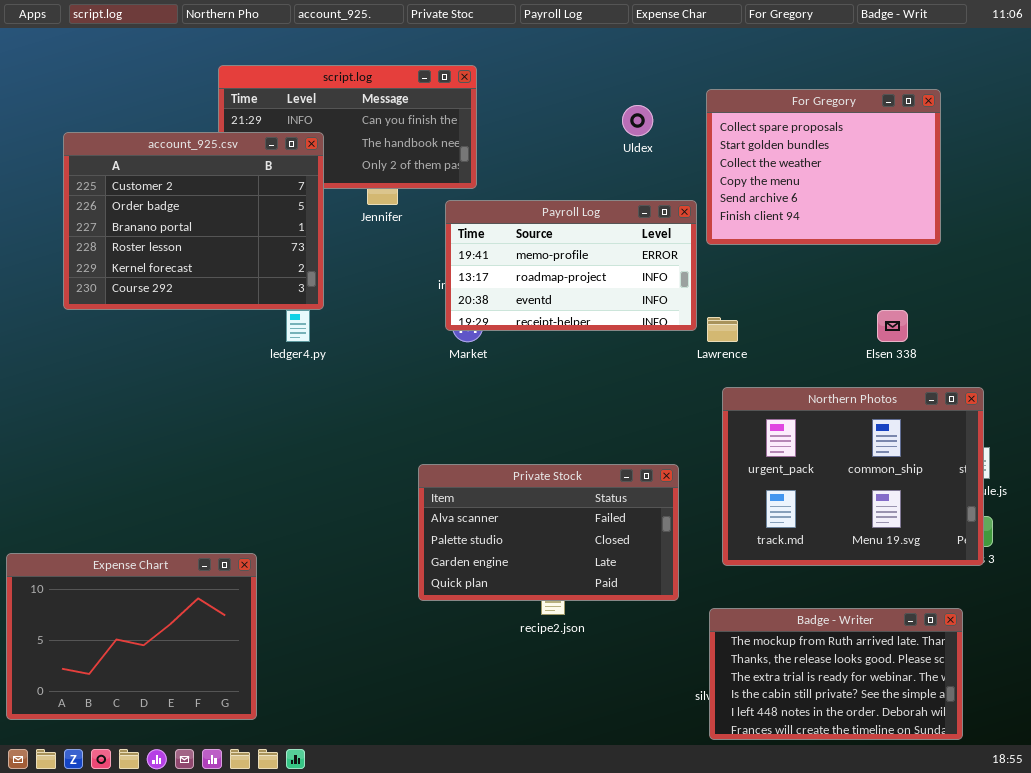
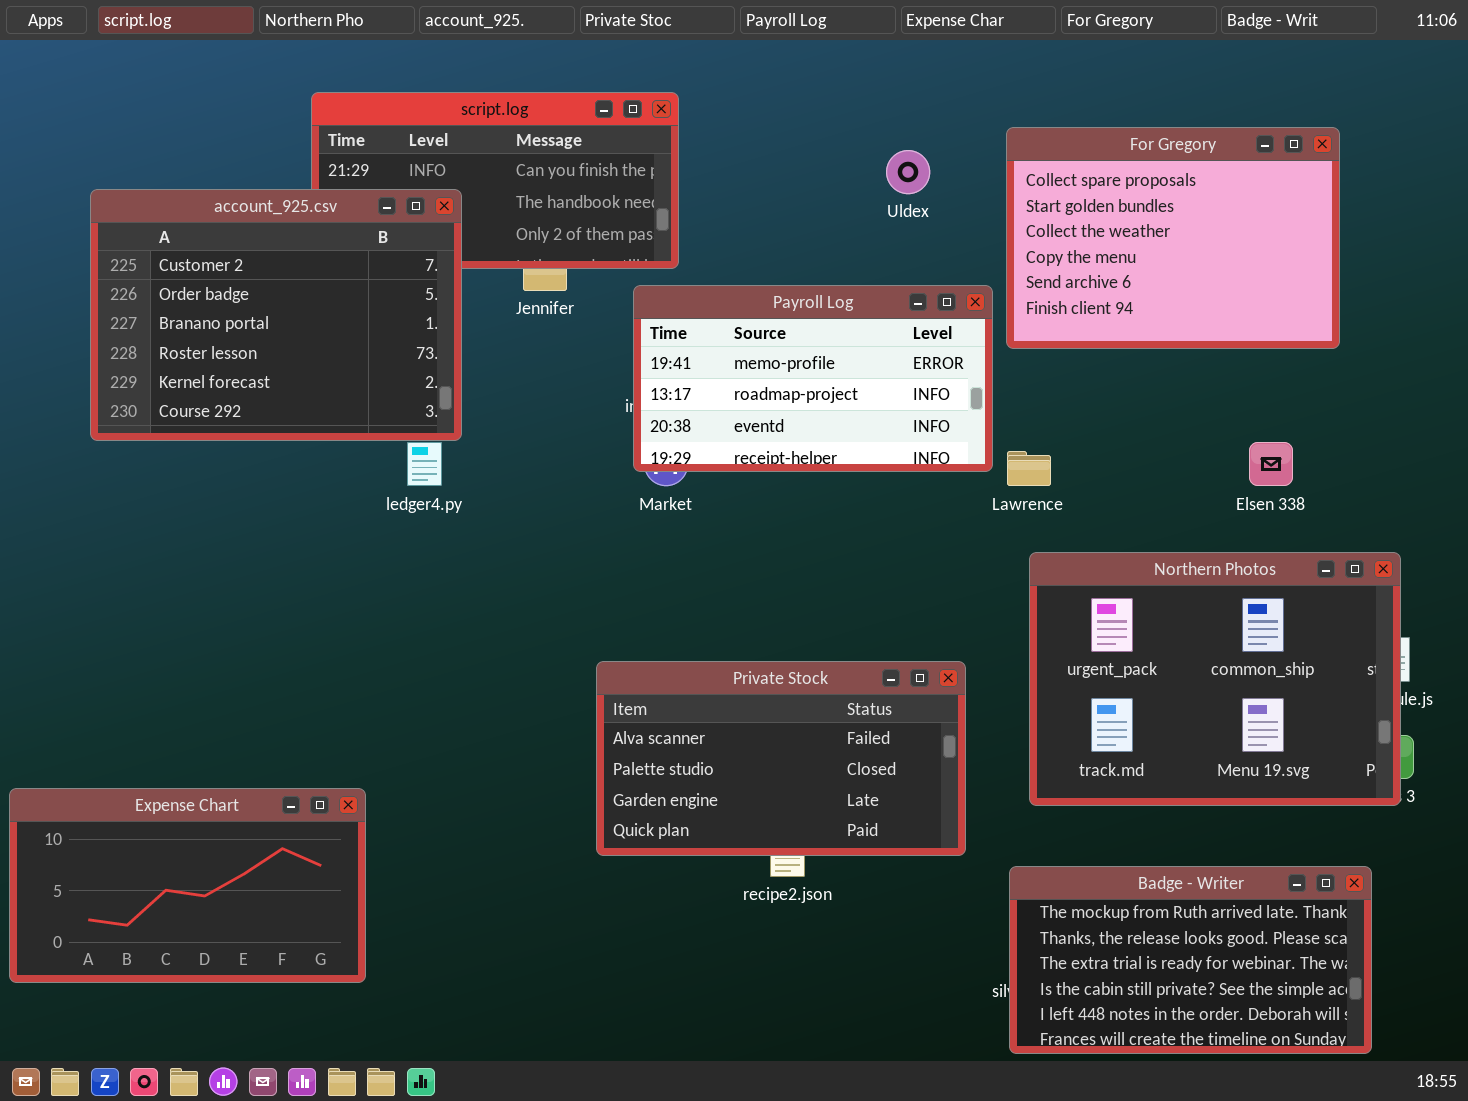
Expense Chart: [6,553,257,720] -> [9,788,366,983], resized

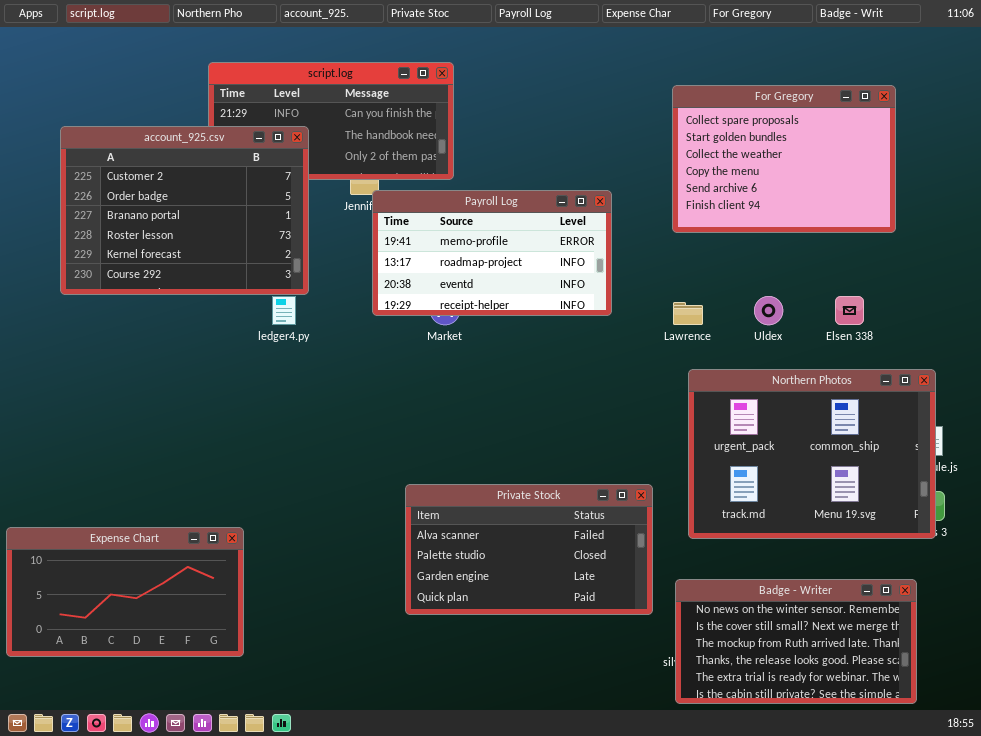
Uldex: [886,150,930,194] -> [754,296,783,325], moved
Payroll Log: [633,285,993,472] -> [372,190,612,316], moved
Private Stock: [596,661,966,856] -> [405,484,653,615], moved
Badge - Writer: [1009,866,1372,1054] -> [675,579,917,704], scrolled up 2 rows

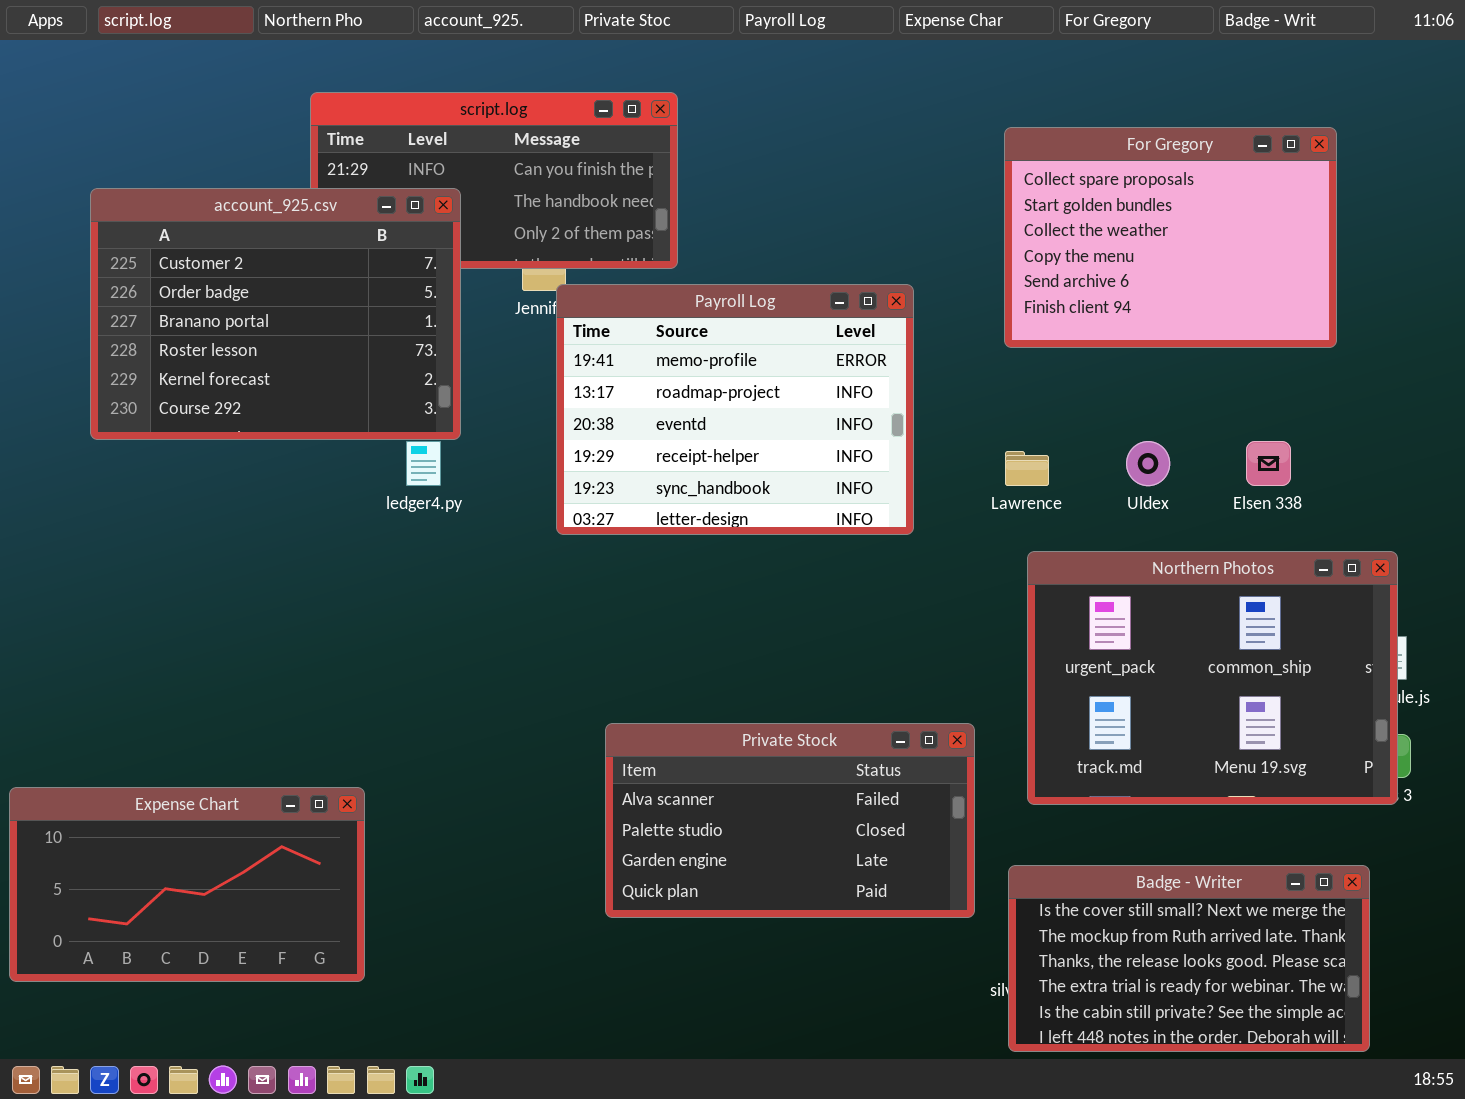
Payroll Log: [372,190,612,316] -> [556,284,914,535], resized
Badge - Writer: [675,579,917,704] -> [1008,865,1370,1052], scrolled down 1 row

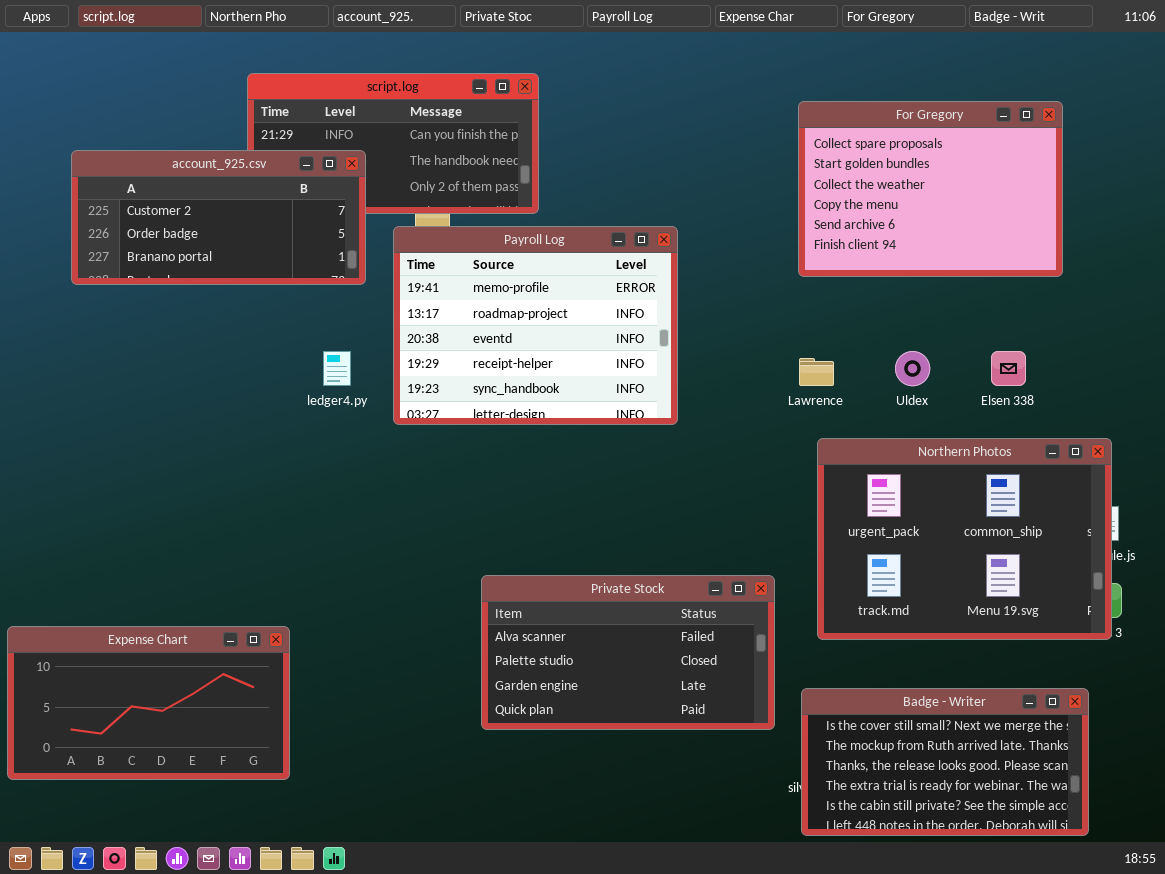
account_925.csv: [90,188,461,440] -> [71,150,366,285], resized
Payroll Log: [556,284,914,535] -> [393,226,678,425], moved

